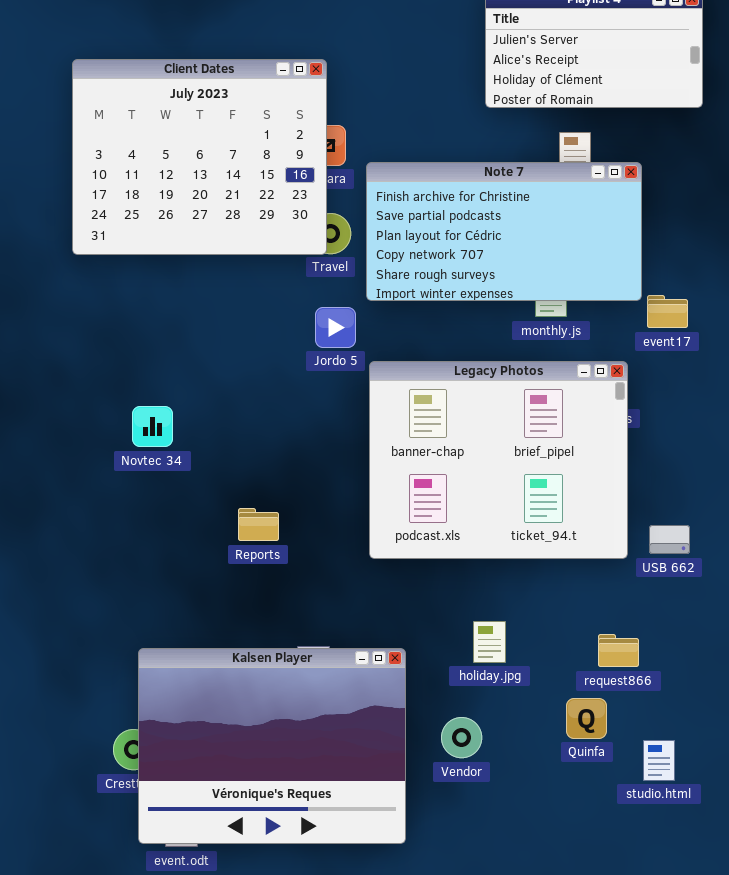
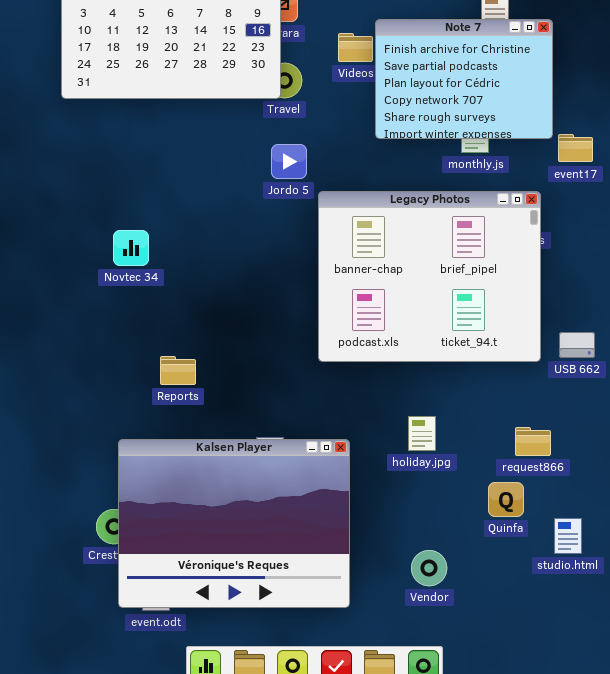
Note 7: [366,162,642,301] -> [375,19,553,139], resized
Reports: [238,508,279,541] -> [160,356,196,385], moved
Vendor: [441,717,482,758] -> [411,550,447,586], moved

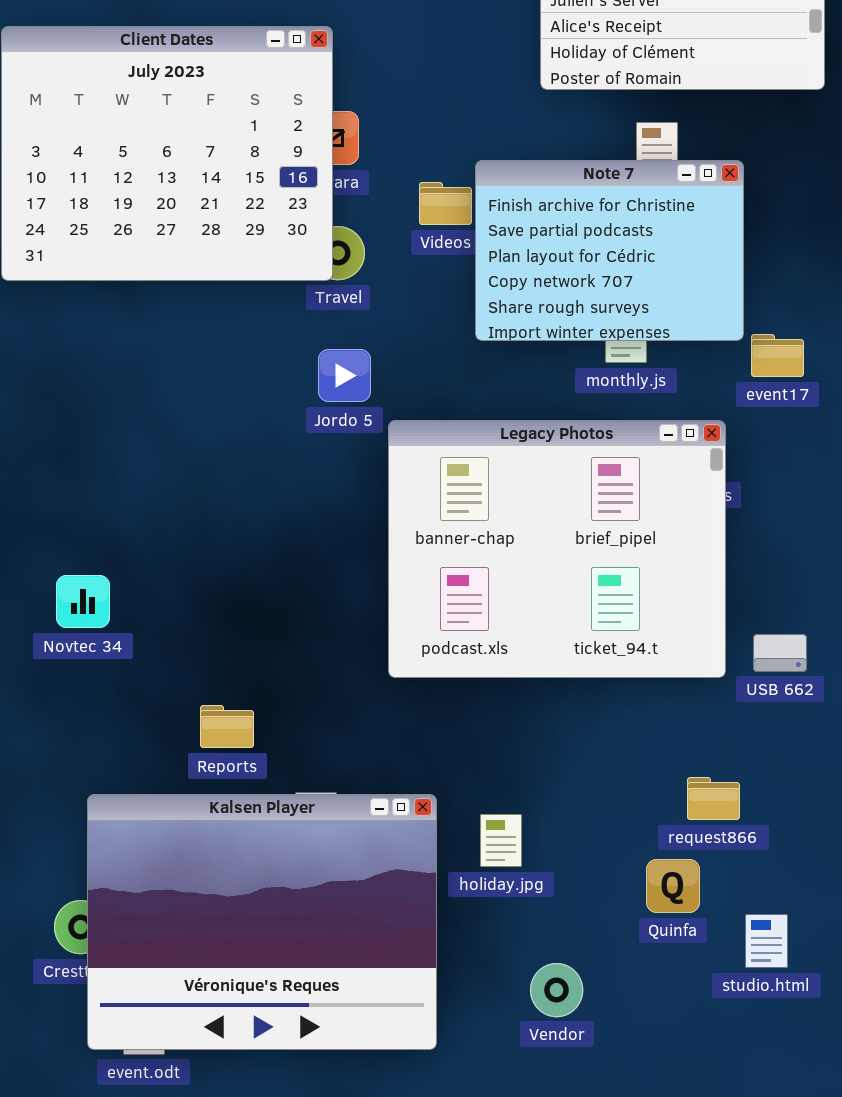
Novtec 34: [113,230,149,266] -> [56,575,110,628], moved
Reports: [160,356,196,385] -> [200,705,254,748], moved
holiday.jpg: [408,416,436,451] -> [480,814,522,867], moved

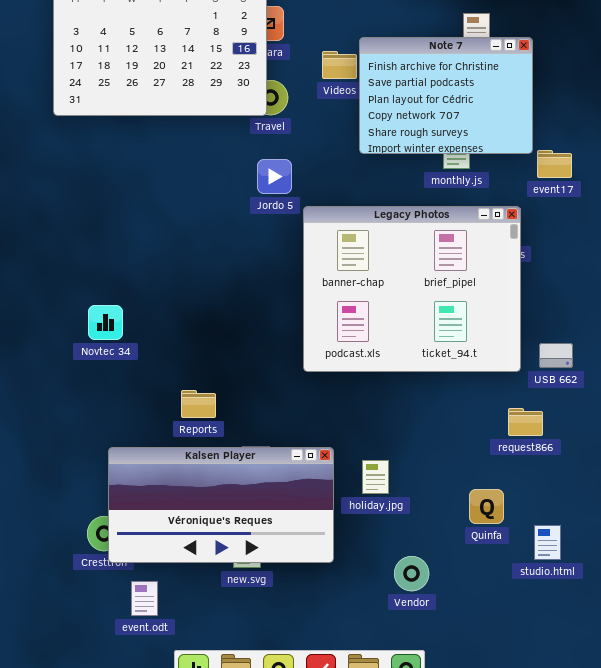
request866: [687,777,740,820] -> [508,408,543,436], moved
Kalsen Player: [87,794,437,1050] -> [108,447,334,563], resized

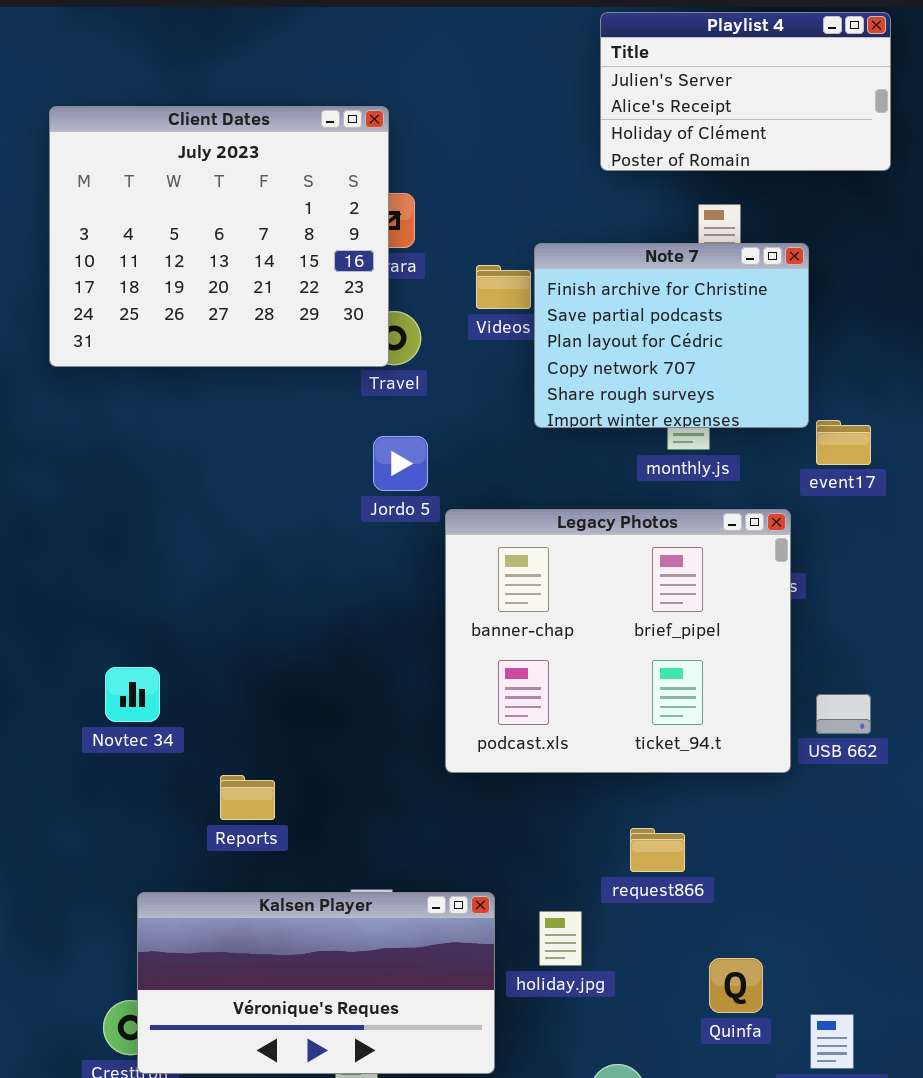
USB 662: [539,343,573,368] -> [816,694,871,734], moved
Reports: [181,390,216,418] -> [220,775,275,820], moved
request866: [508,408,543,436] -> [630,828,685,872], moved

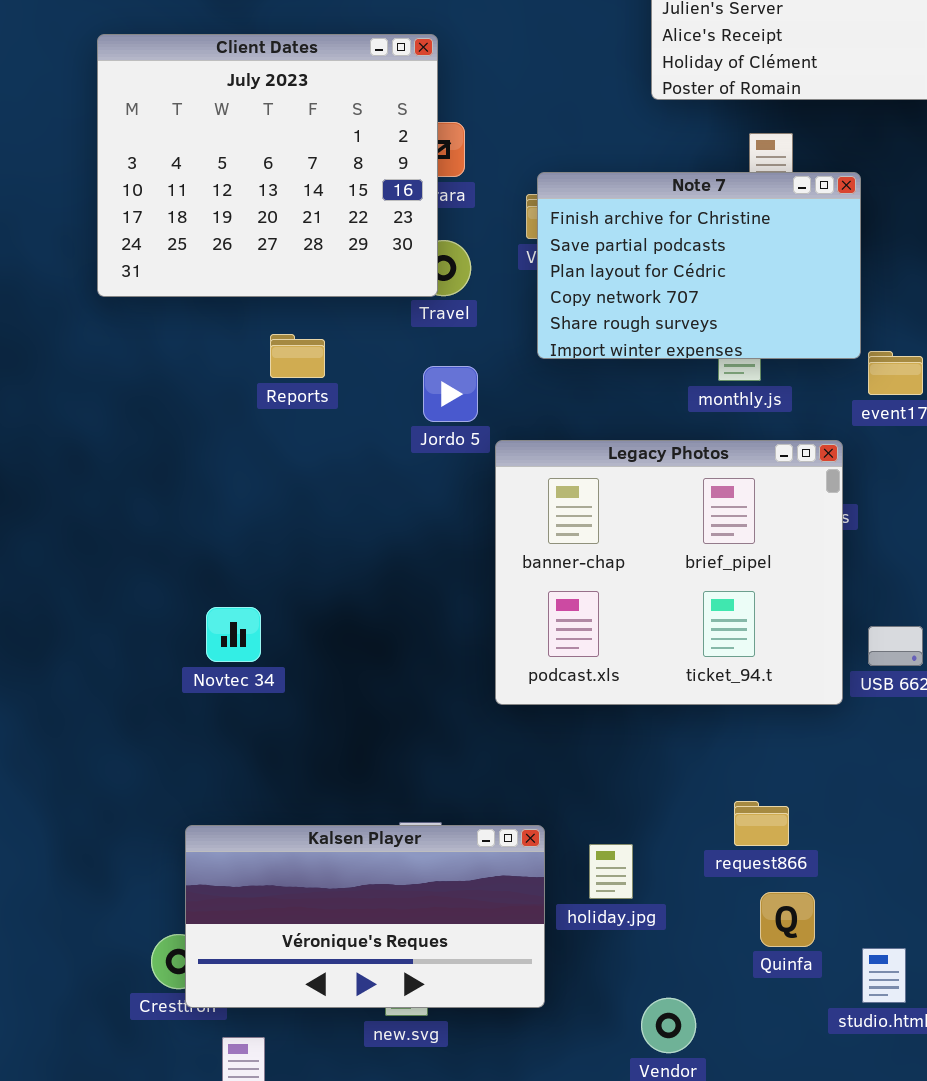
Note 7: [534,243,809,428] -> [537,172,861,359], resized
Novtec 34: [105,667,160,722] -> [206,607,261,662], moved
Reports: [220,775,275,820] -> [270,334,325,378], moved
request866: [630,828,685,872] -> [734,801,789,846], moved

